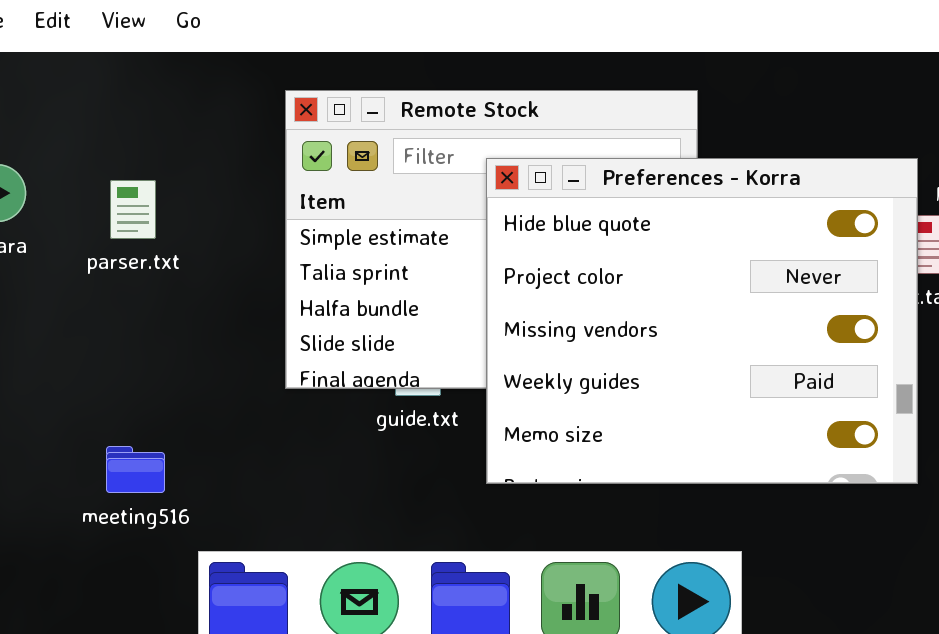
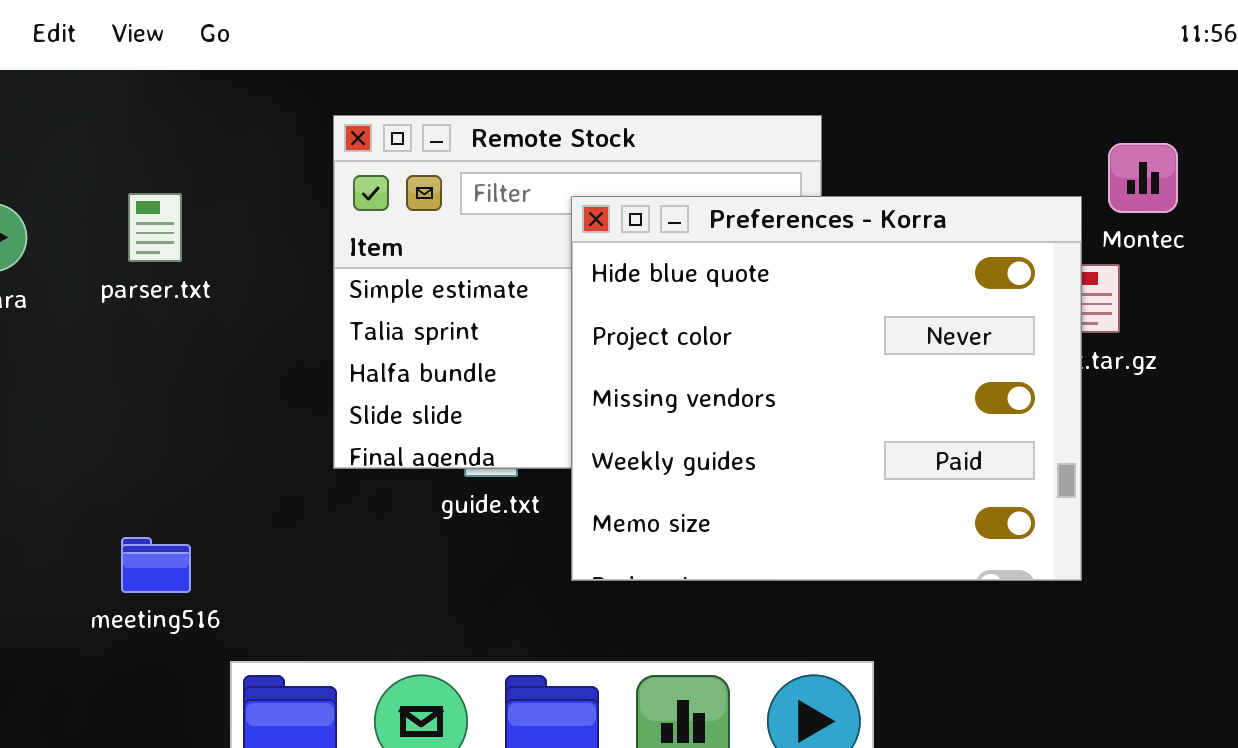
parser.txt: [110,180,156,239] -> [128,193,182,262], moved

